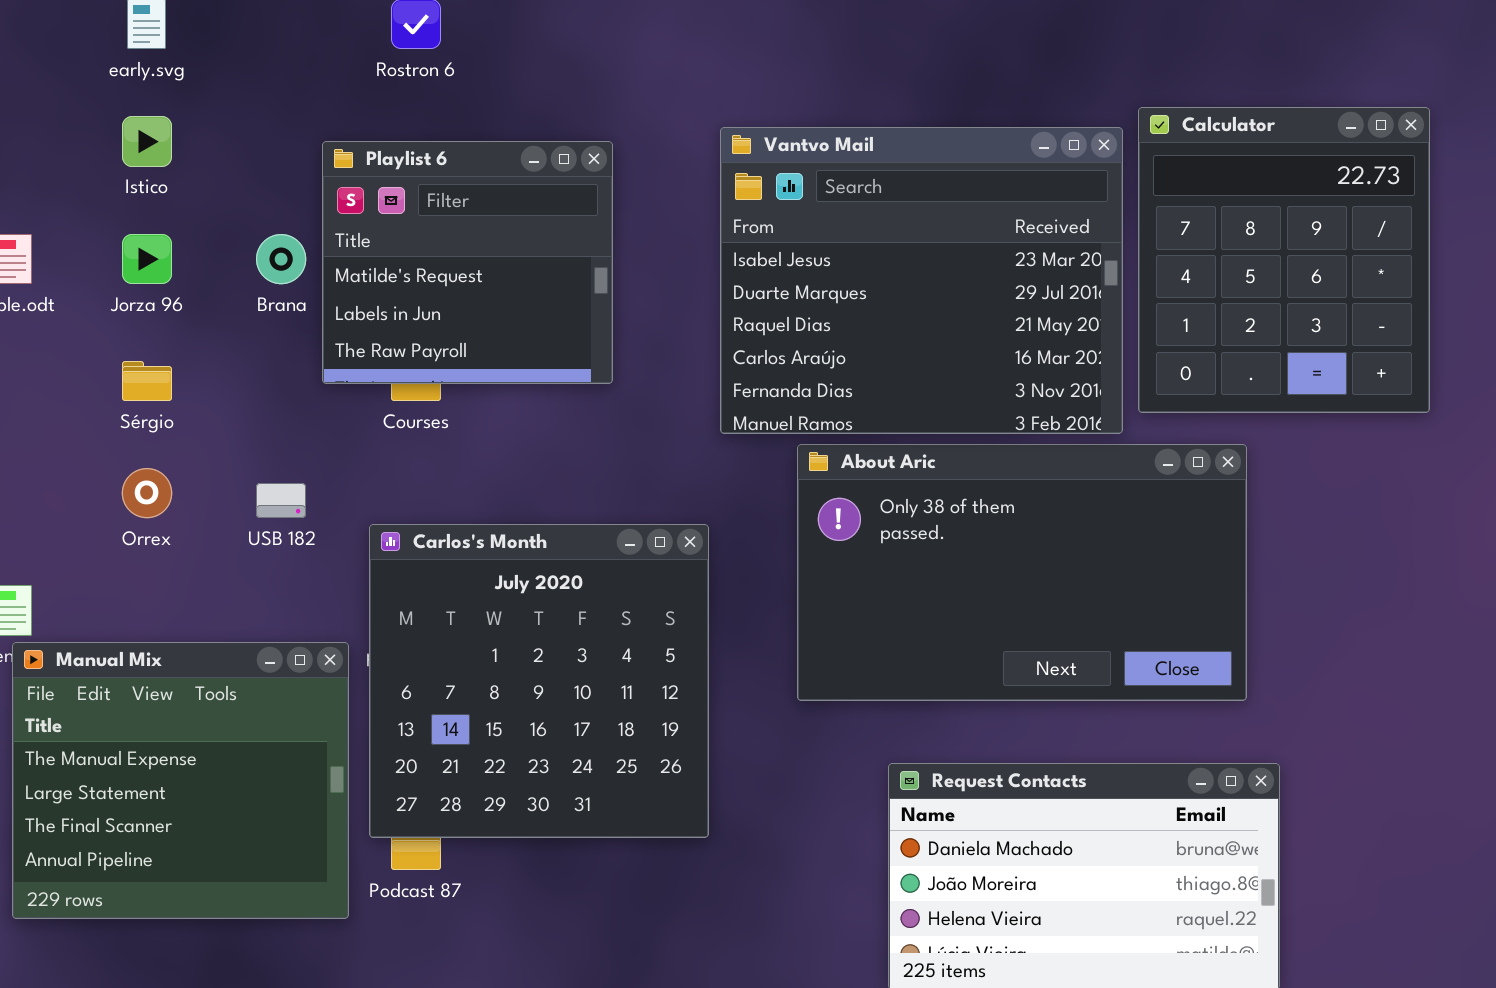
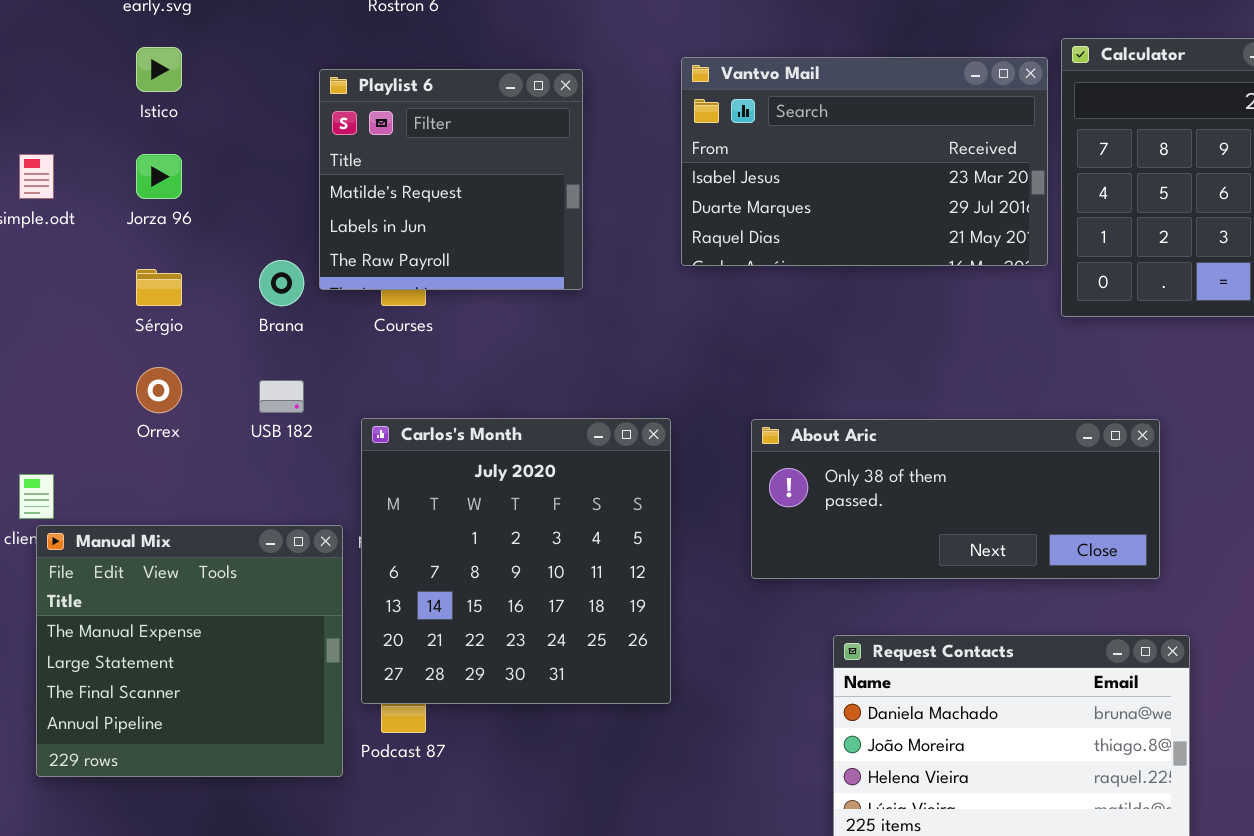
Vantvo Mail: [720,127,1123,434] -> [681,57,1048,266], resized
Brana: [256,234,306,284] -> [259,260,304,306], moved
About Aric: [797,444,1247,701] -> [751,419,1160,579], resized

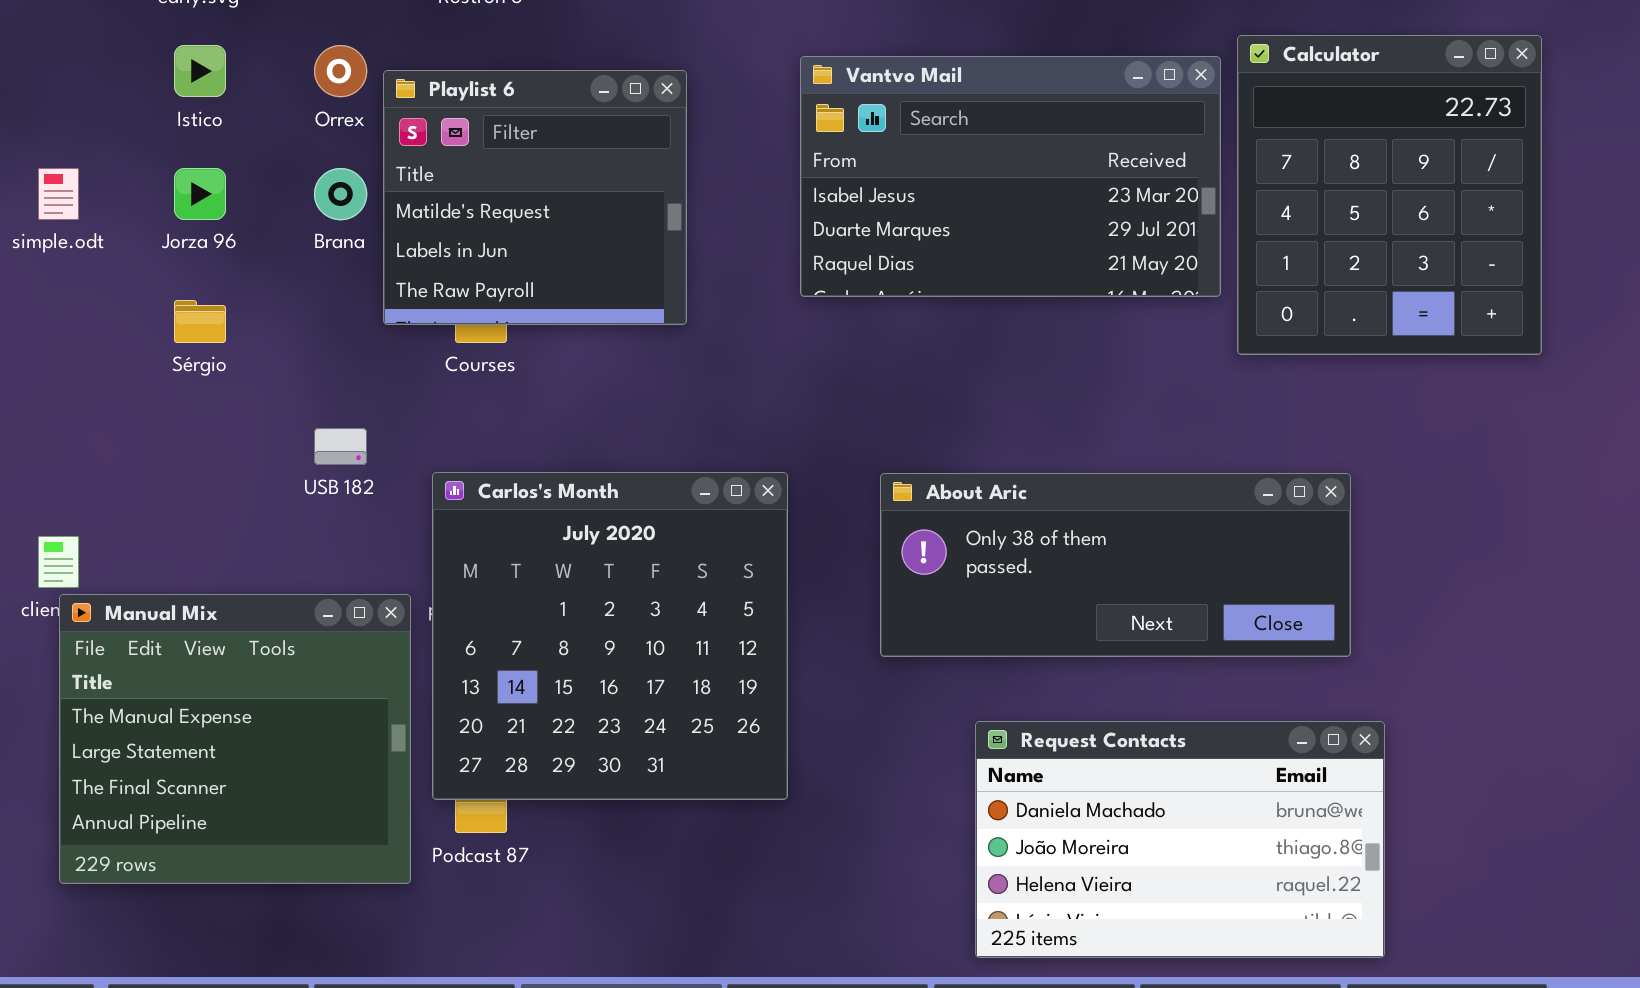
Brana: [259,260,304,306] -> [314,168,367,220], moved
Orrex: [136,367,182,413] -> [314,45,367,97], moved

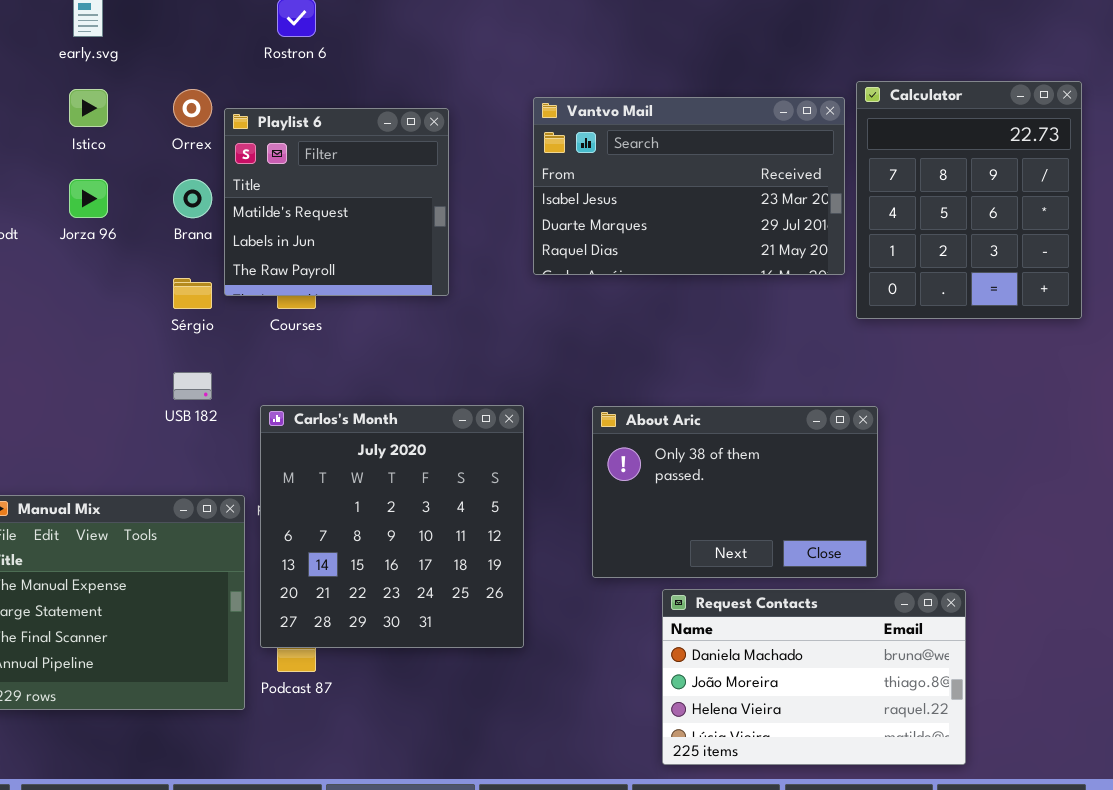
Sérgio: [174,300,226,343] -> [173,278,212,309], moved
About Aric: [880,473,1351,657] -> [592,406,878,578], resized

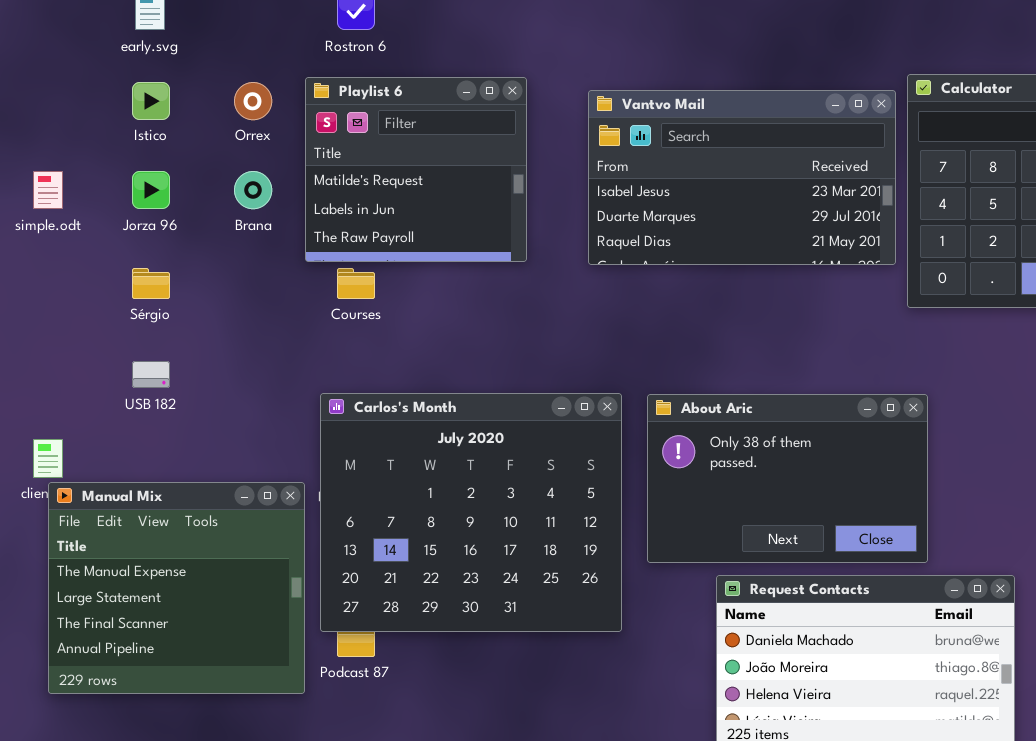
Playlist 6: [224,108,449,296] -> [305,77,527,262], moved
Sérgio: [173,278,212,309] -> [132,268,170,299], moved
USB 182: [173,372,212,400] -> [132,361,170,388], moved
Carlos's Month: [260,405,524,648] -> [320,393,622,632], resized

